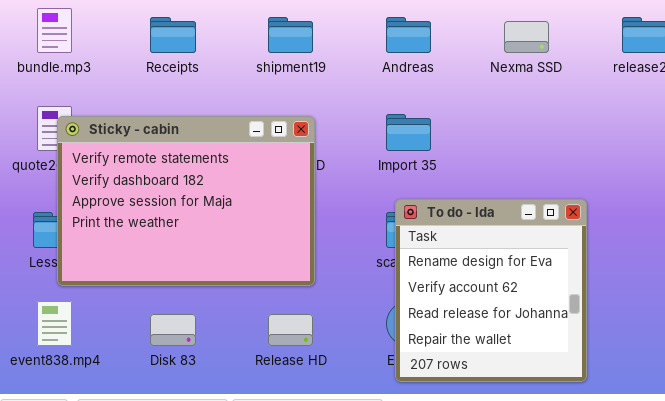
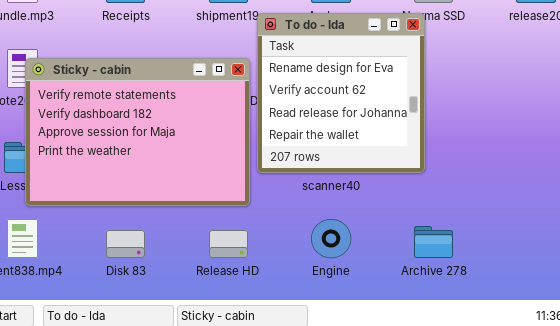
To do - Ida: [395,199,587,382] -> [257,13,425,173], moved

